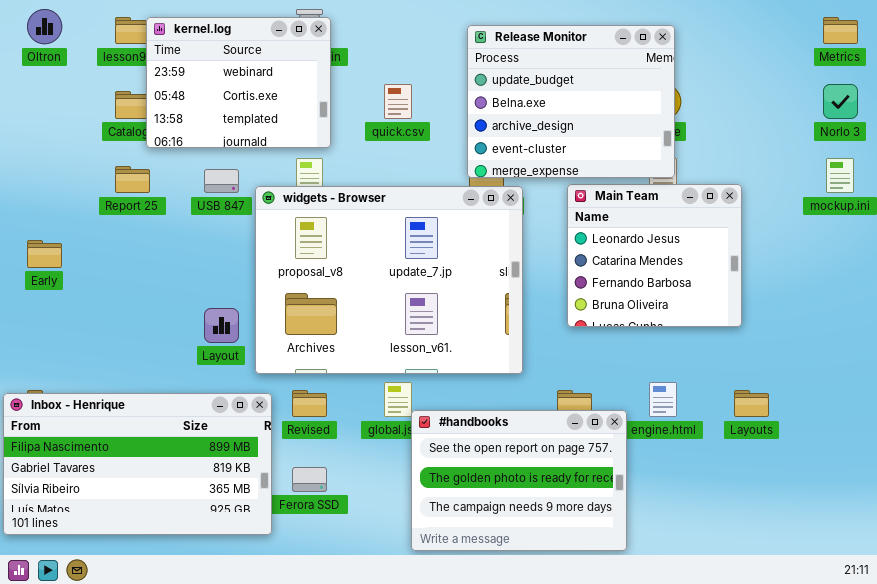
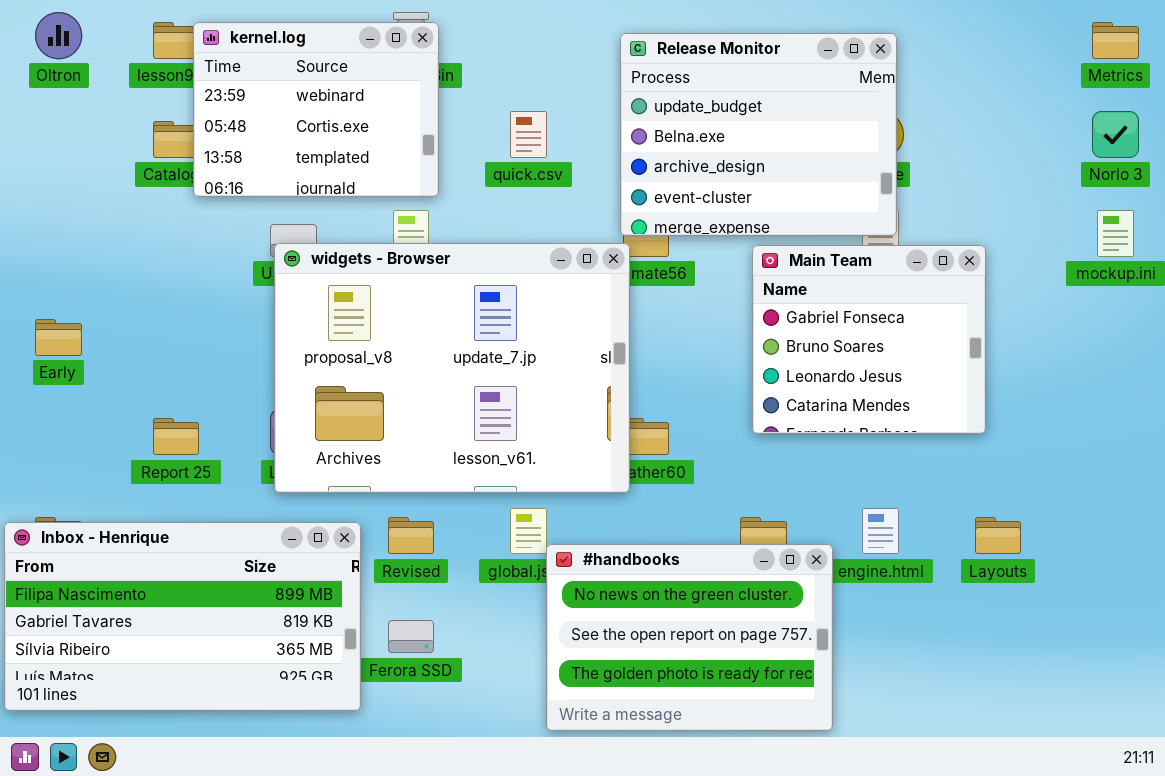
Report 25: [115,166,150,193] -> [153,418,199,455], moved
Main Team: [567,184,742,327] -> [752,245,986,434], scrolled up 2 rows
widgets - Browser: [255,186,523,374] -> [274,243,630,493], moved
#handbooks: [411,410,627,551] -> [546,544,833,731], scrolled up 1 row

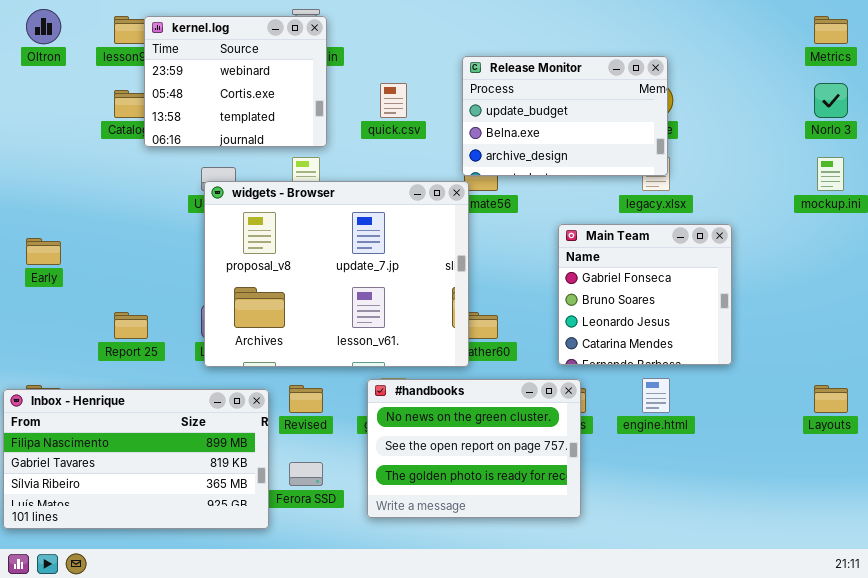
Release Monitor: [620,33,897,236] -> [462,56,668,176], resized
Main Team: [752,245,986,434] -> [558,224,732,365], moved
Layouts: [975,517,1021,554] -> [814,385,848,413], moved
#handbooks: [546,544,833,731] -> [367,379,581,518], moved

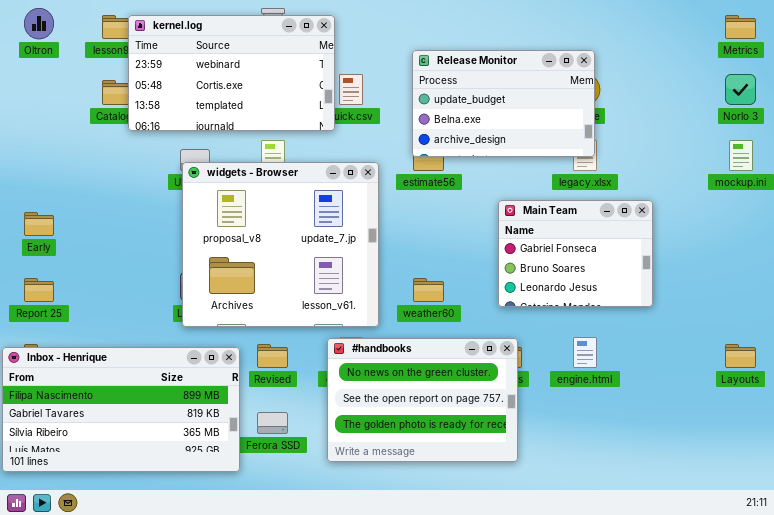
kernel.log: [144,16,327,147] -> [128,15,335,131], resized
widgets - Browser: [204,181,469,367] -> [182,162,379,327], resized
Main Team: [558,224,732,365] -> [498,200,653,307], resized
Report 25: [114,312,148,339] -> [24,278,54,302], moved

